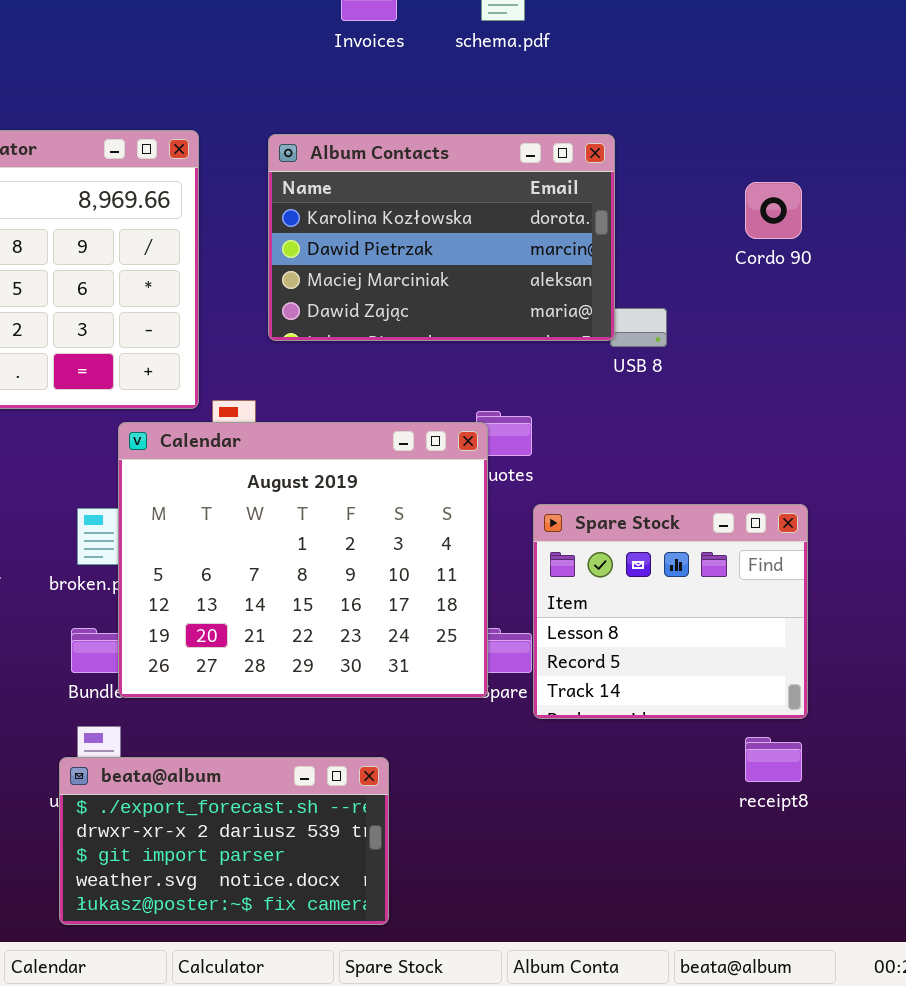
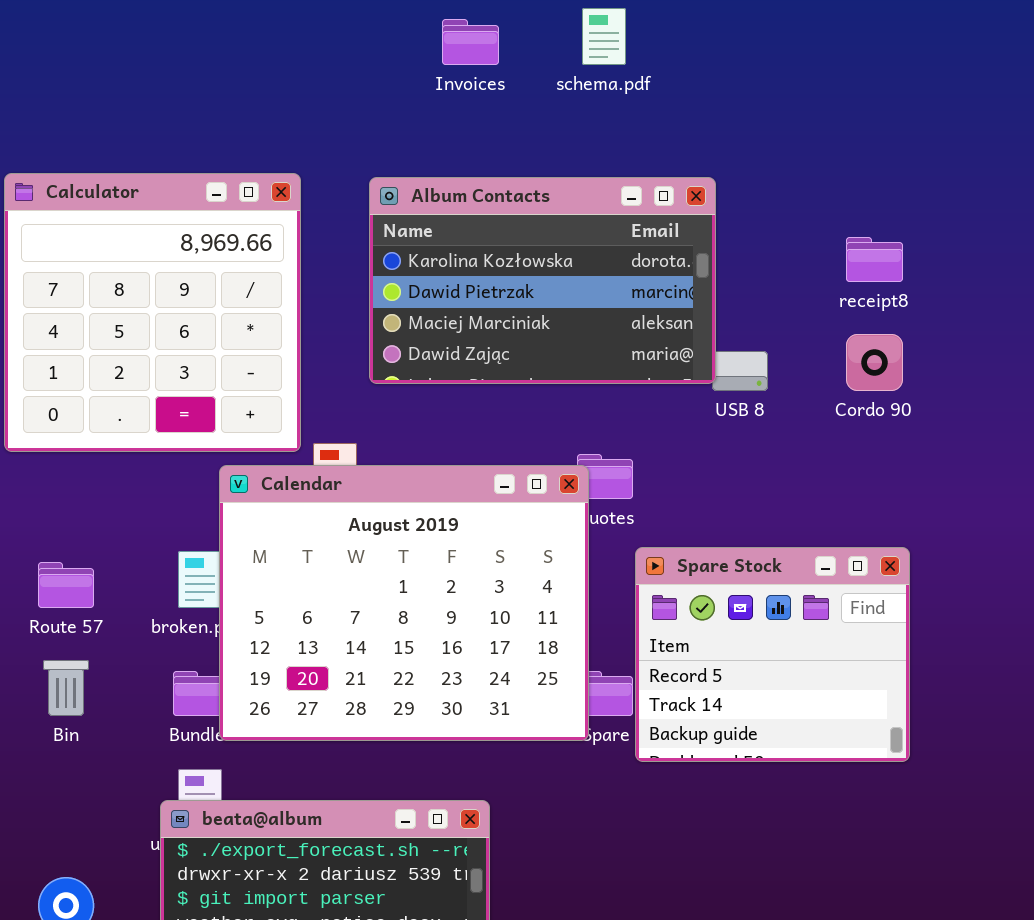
Cordo 90: [745,182,802,239] -> [846,334,903,391], moved
Spare Stock: [533,504,808,719] -> [635,547,910,762], scrolled down 1 row
receipt8: [745,737,802,782] -> [846,237,903,282], moved

